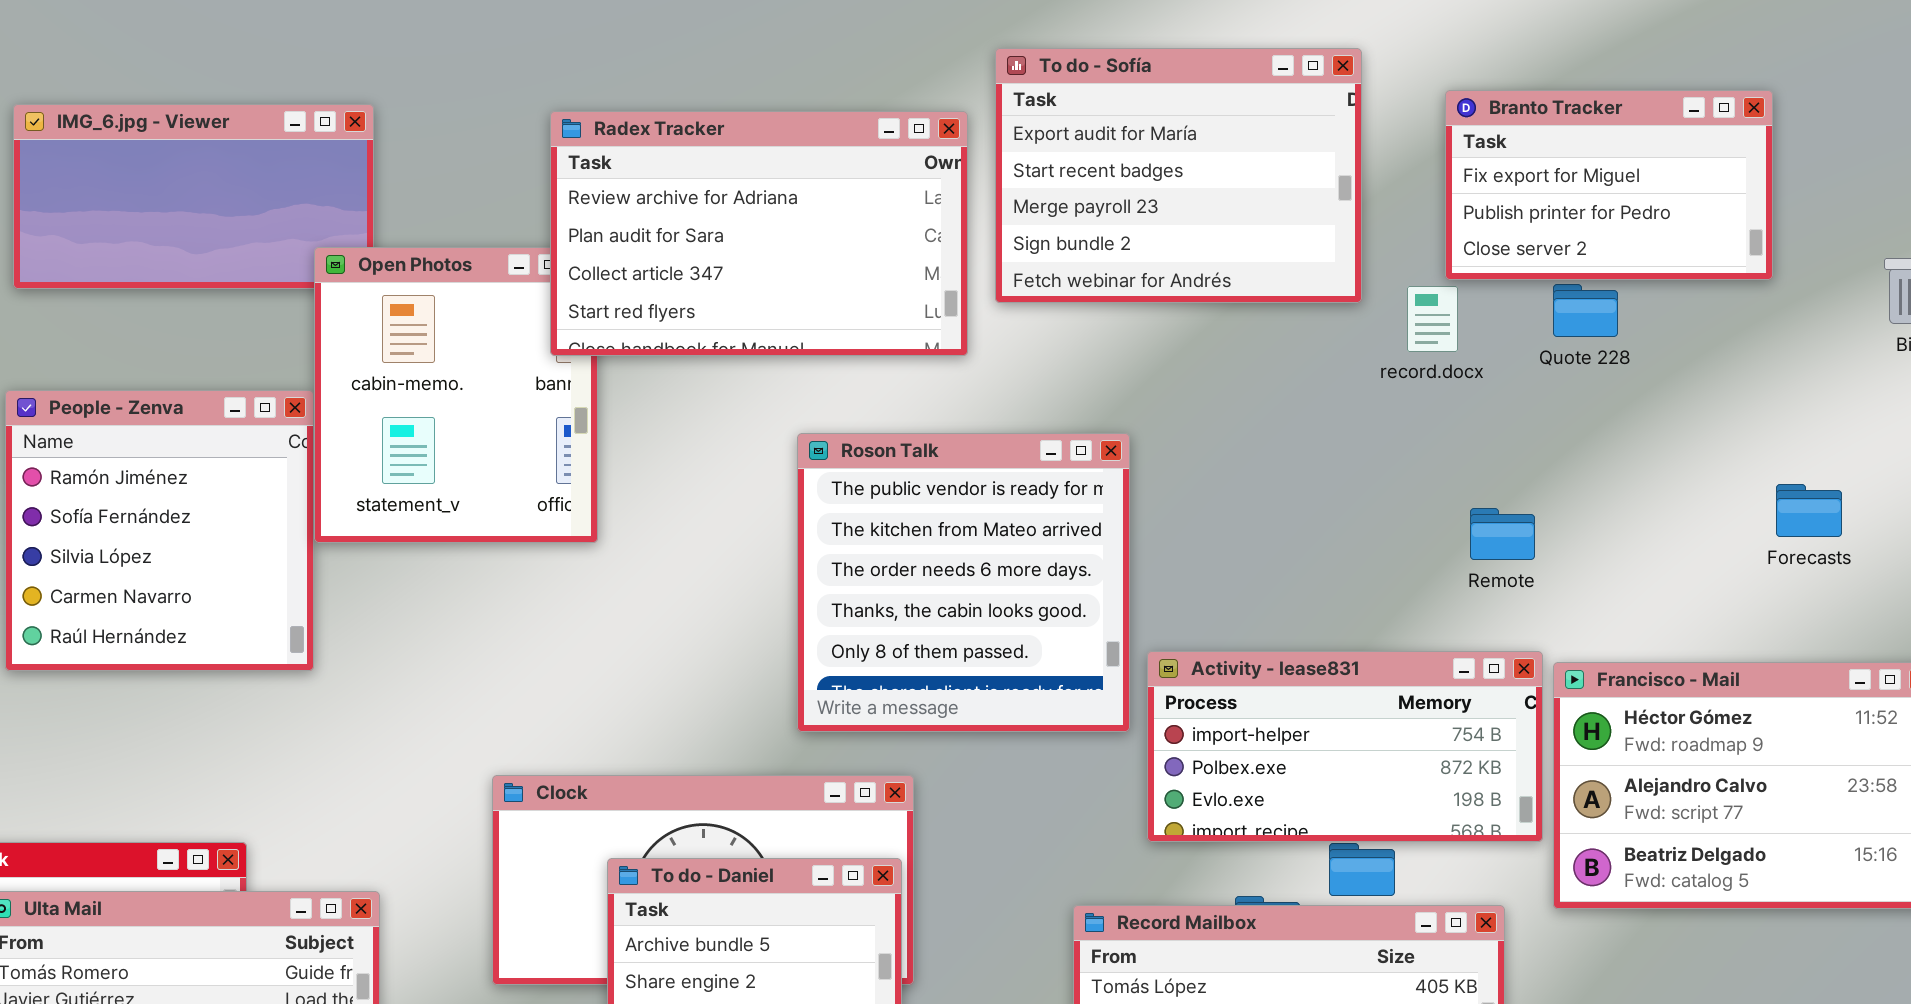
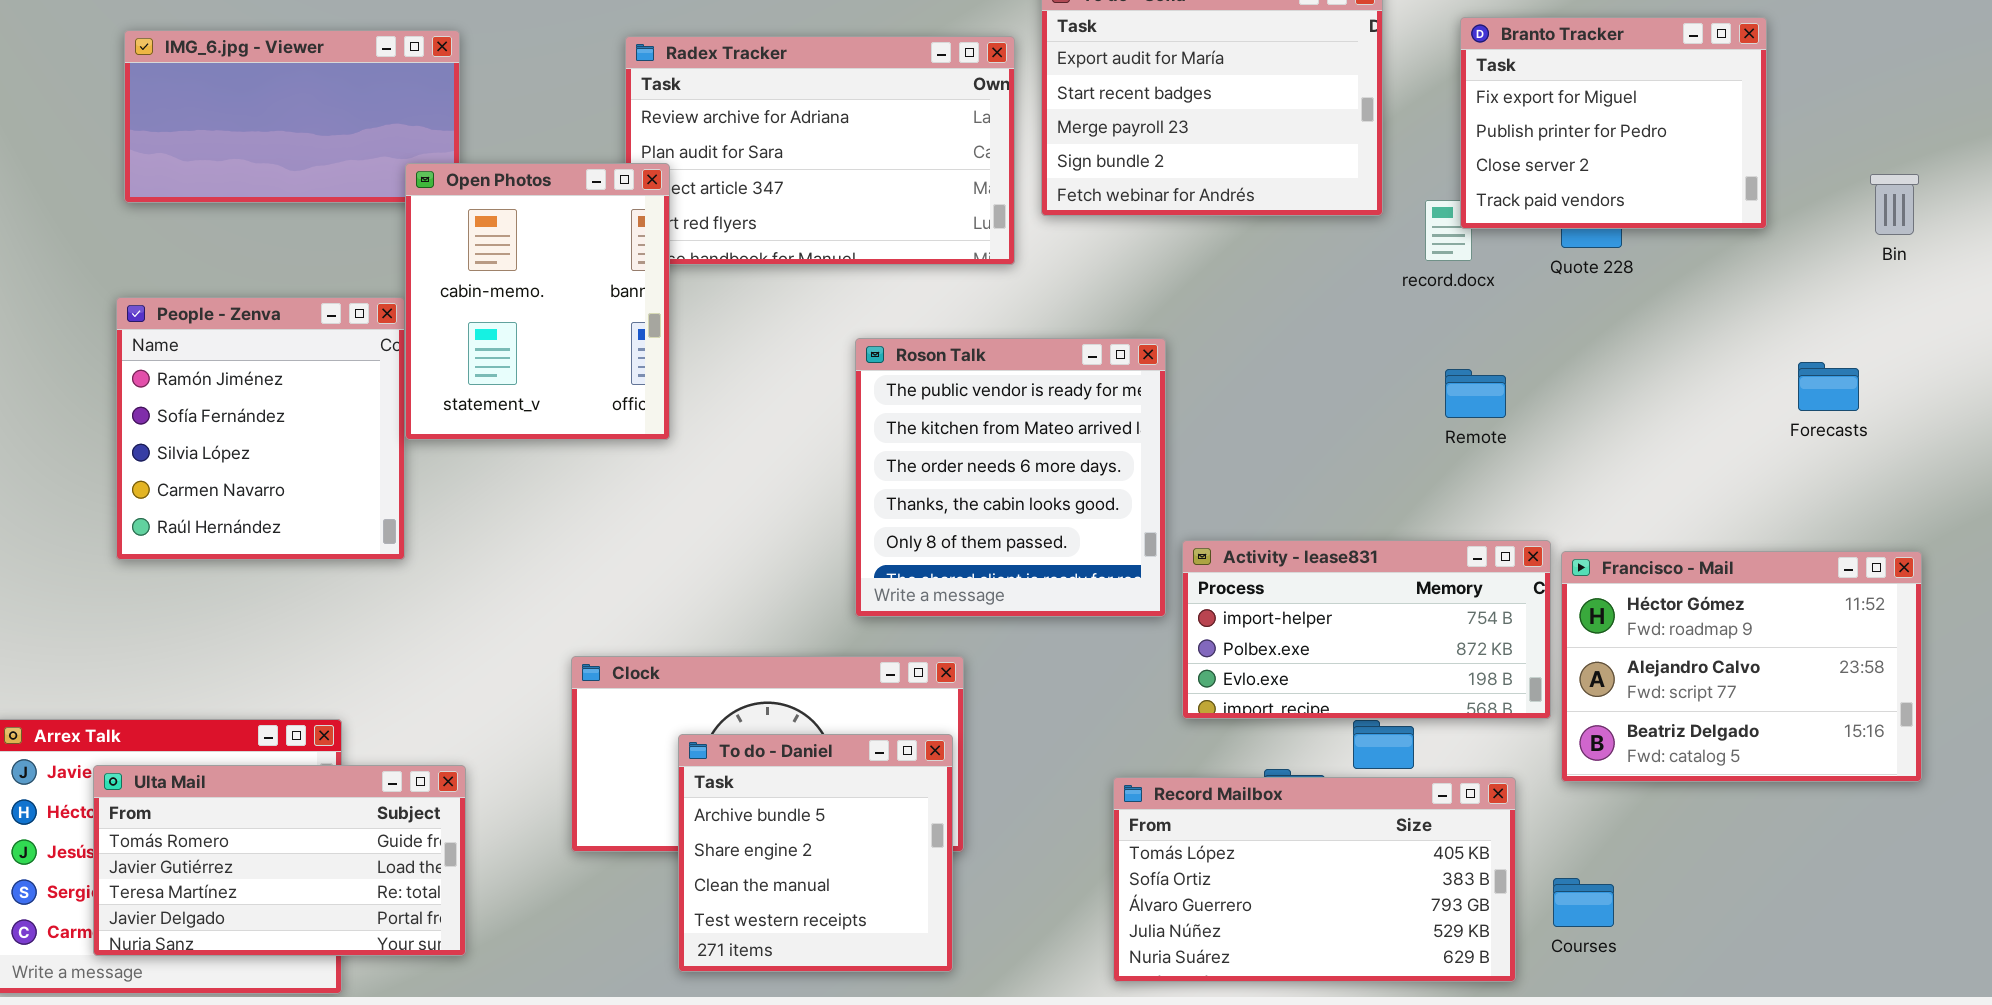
Branto Tracker: [1445,90,1773,280] -> [1460,17,1767,229], resized
Open Photos: [314,247,598,543] -> [405,163,670,440], raised
Forecasts: [1776,484,1842,537] -> [1798,362,1859,411], moved
Remote: [1470,508,1535,560] -> [1445,369,1506,418], moved

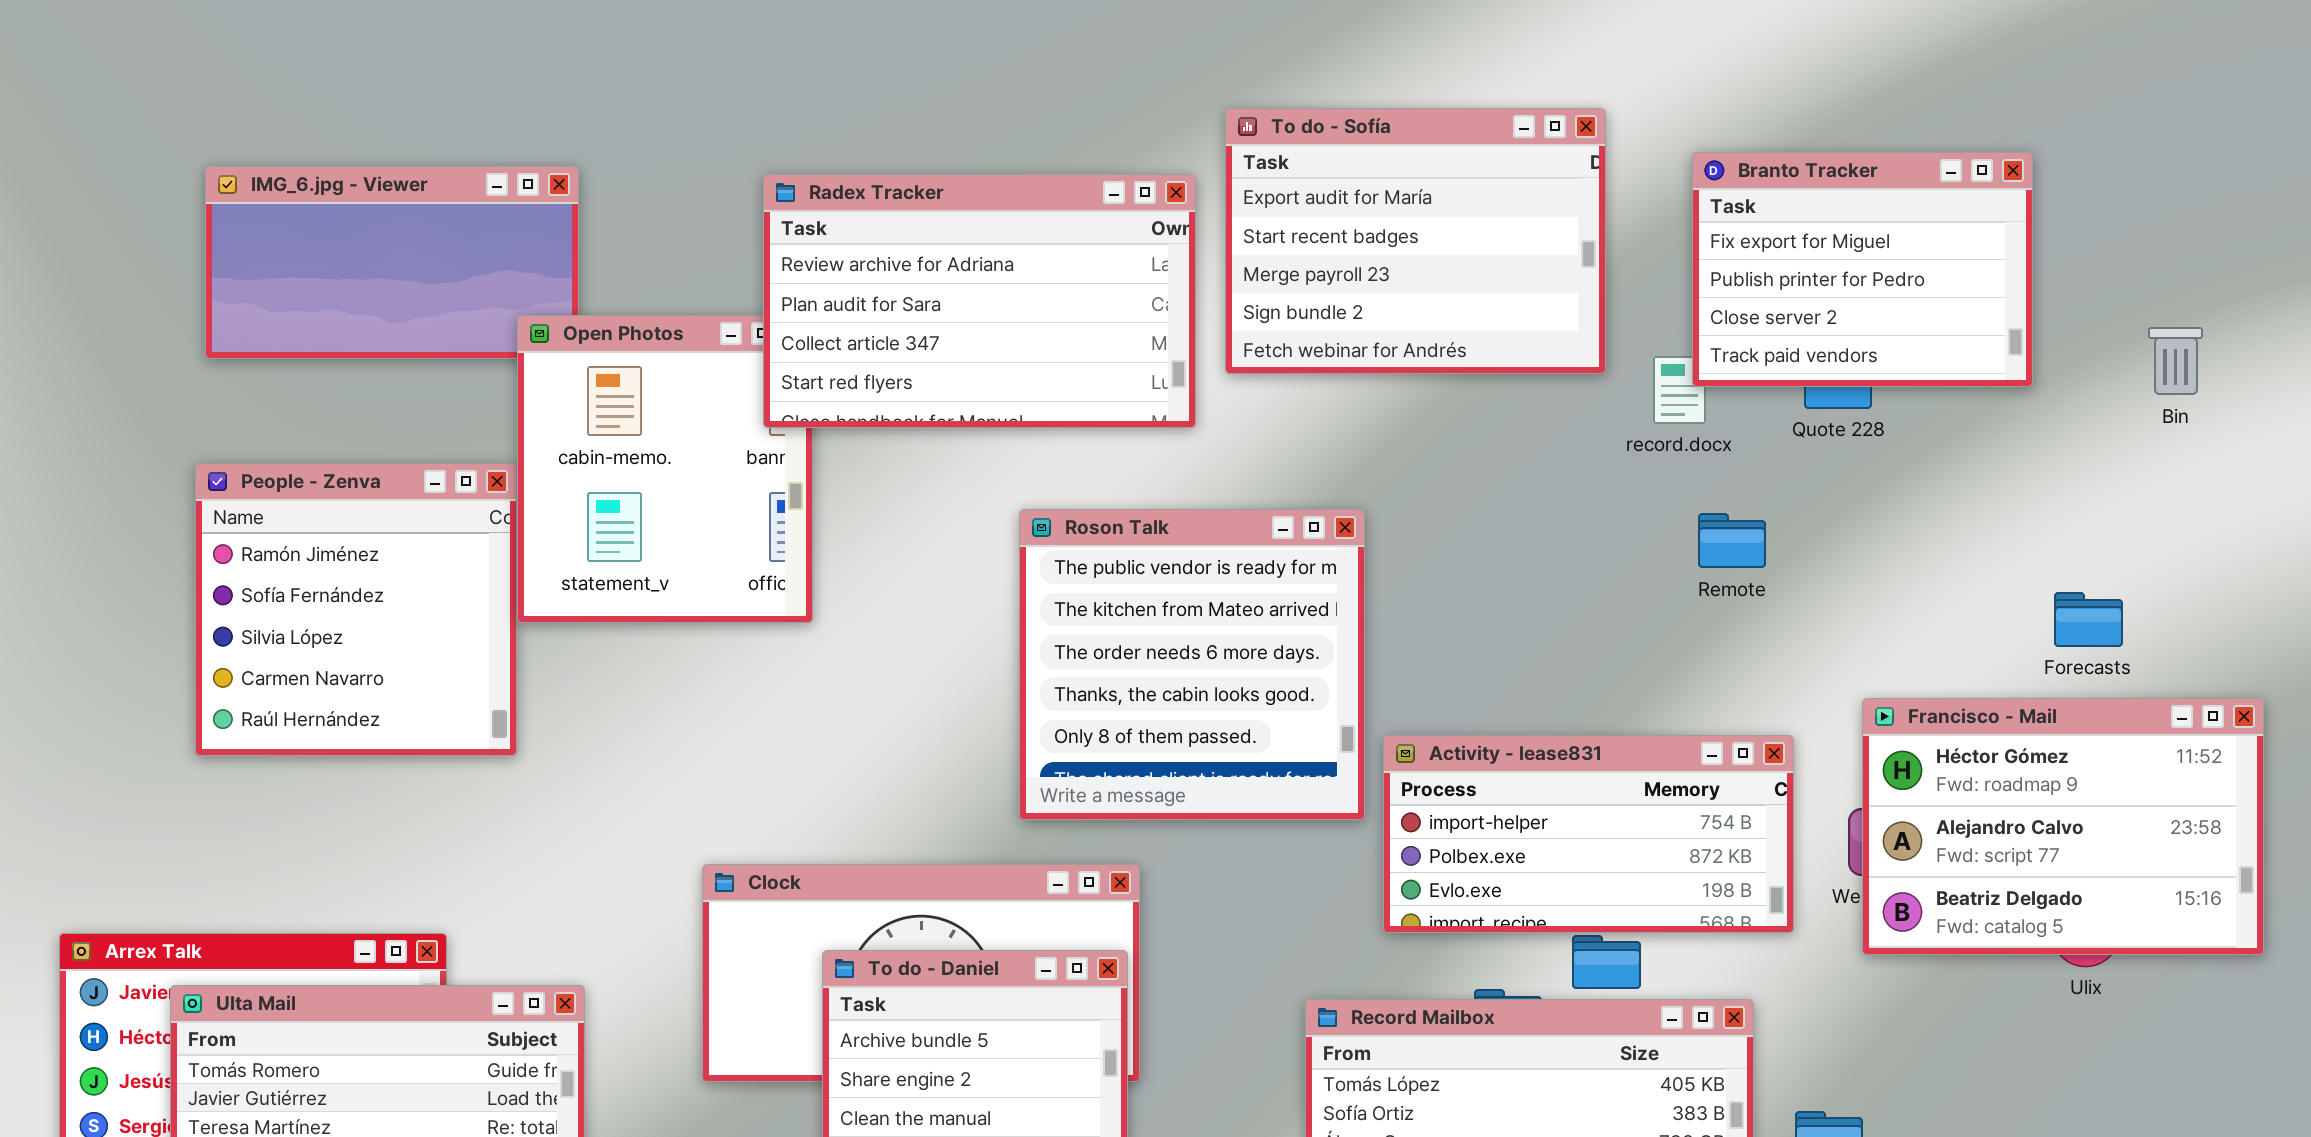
Radex Tracker: [625,36,1015,265] -> [763,174,1196,428], raised
Forecasts: [1798,362,1859,411] -> [2054,592,2123,647], moved
Remote: [1445,369,1506,418] -> [1698,513,1766,568], moved
Francisco - Mail: [1561,551,1922,782] -> [1862,698,2264,955], moved

